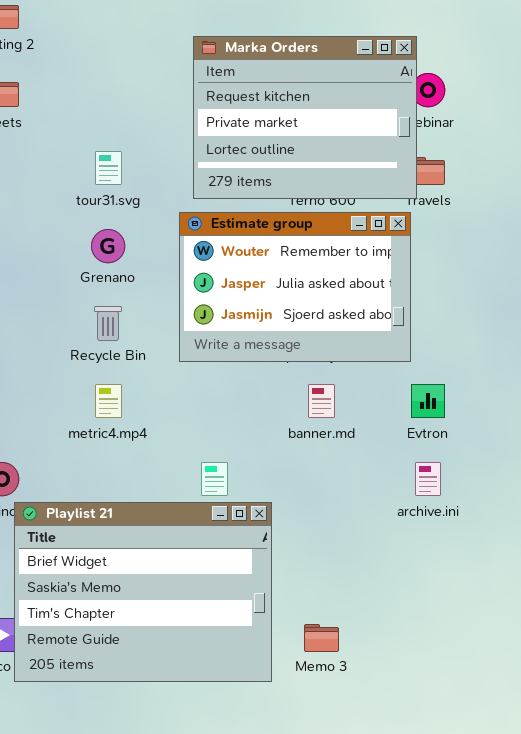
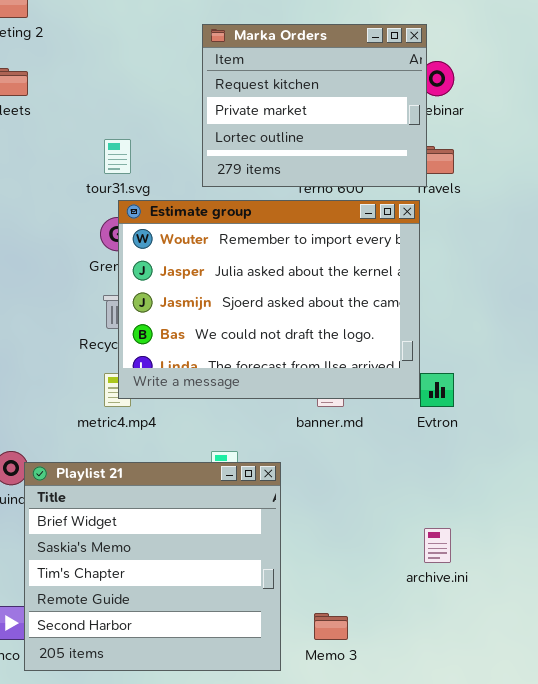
Estimate group: [179,212,411,362] -> [118,200,420,399], resized
archive.ini: [415,462,441,496] -> [424,528,451,563], moved
Playlist 21: [14,502,272,682] -> [24,462,281,671], resized

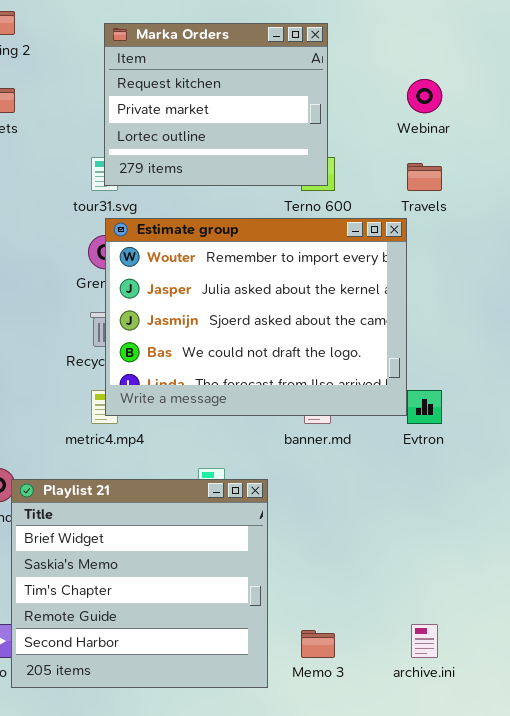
Marka Orders: [202,24,427,187] -> [104,23,328,186], moved
archive.ini: [424,528,451,563] -> [411,624,438,658], moved

